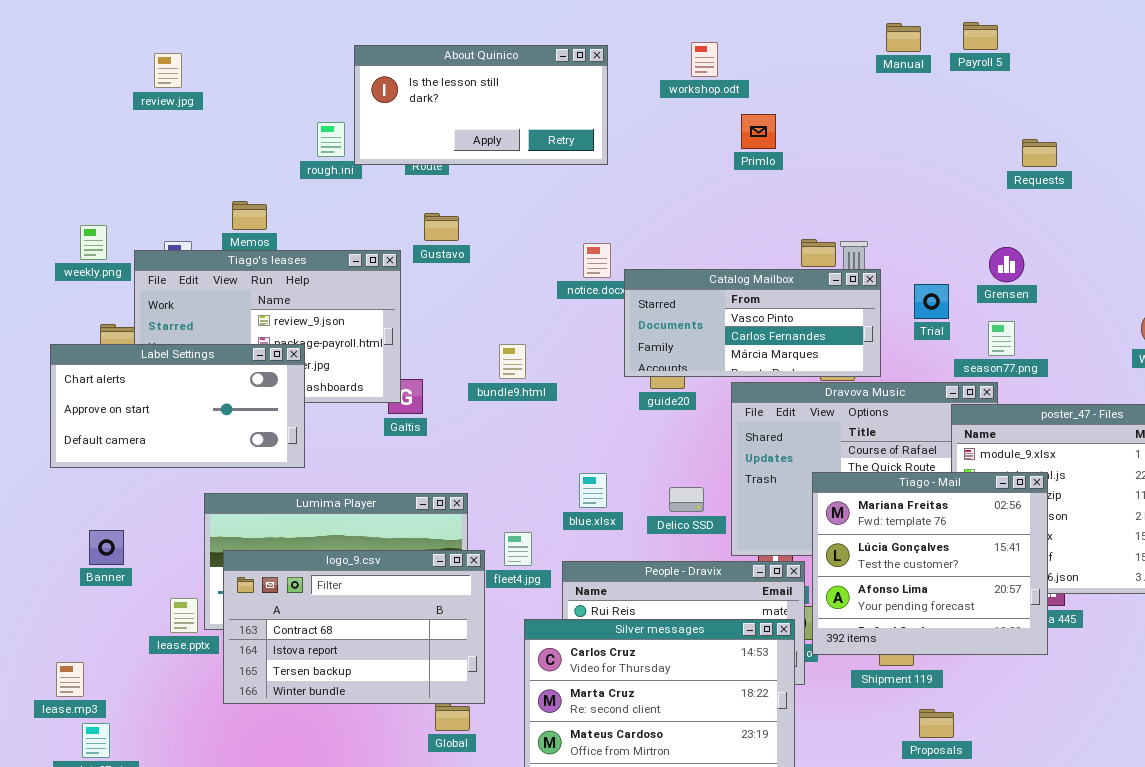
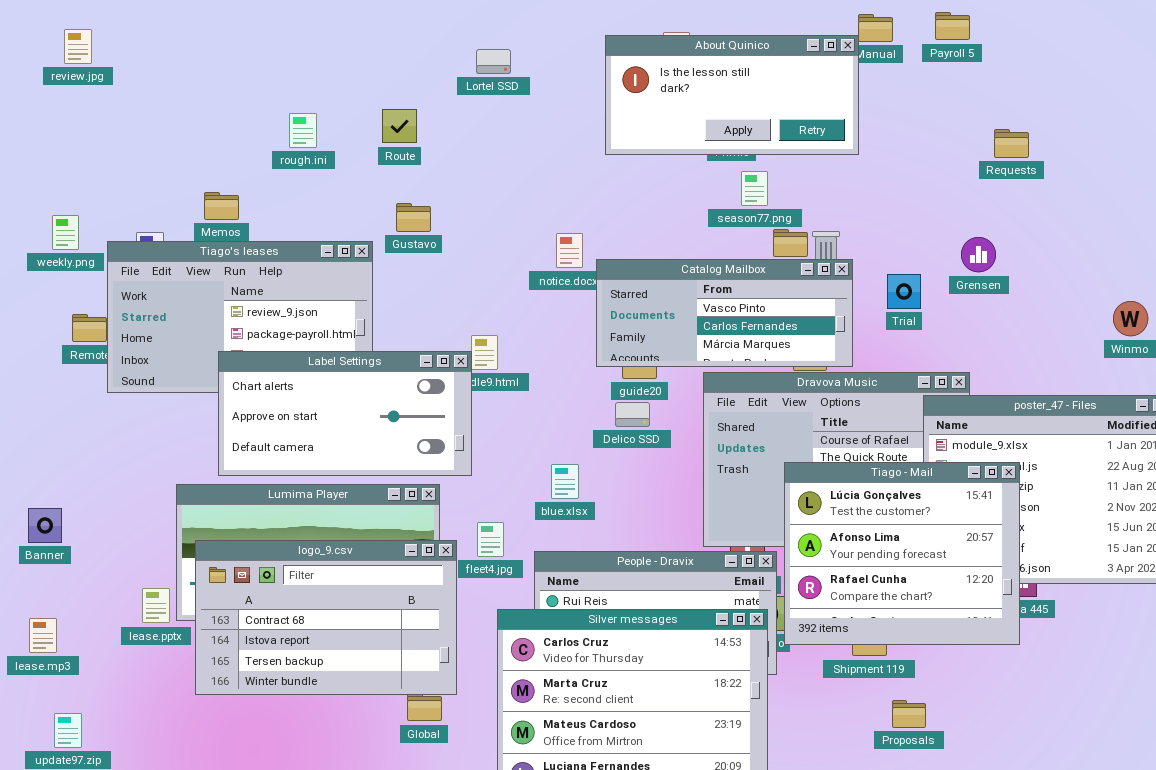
About Quinico: [354,45,608,165] -> [605,35,859,155], moved
review.jpg: [154,53,182,88] -> [64,29,92,64], moved
season77.png: [988,321,1015,356] -> [741,171,768,206], moved
Label Settings: [50,344,305,468] -> [218,351,472,476], moved
Tiago - Mail: [812,472,1048,655] -> [784,462,1020,645], scrolled down 1 row
Delico SSD: [669,487,704,512] -> [615,402,650,427], moved
Banner: [89,530,124,565] -> [28,508,62,543], moved
lease.mp3: [56,662,84,697] -> [29,618,57,653], moved

